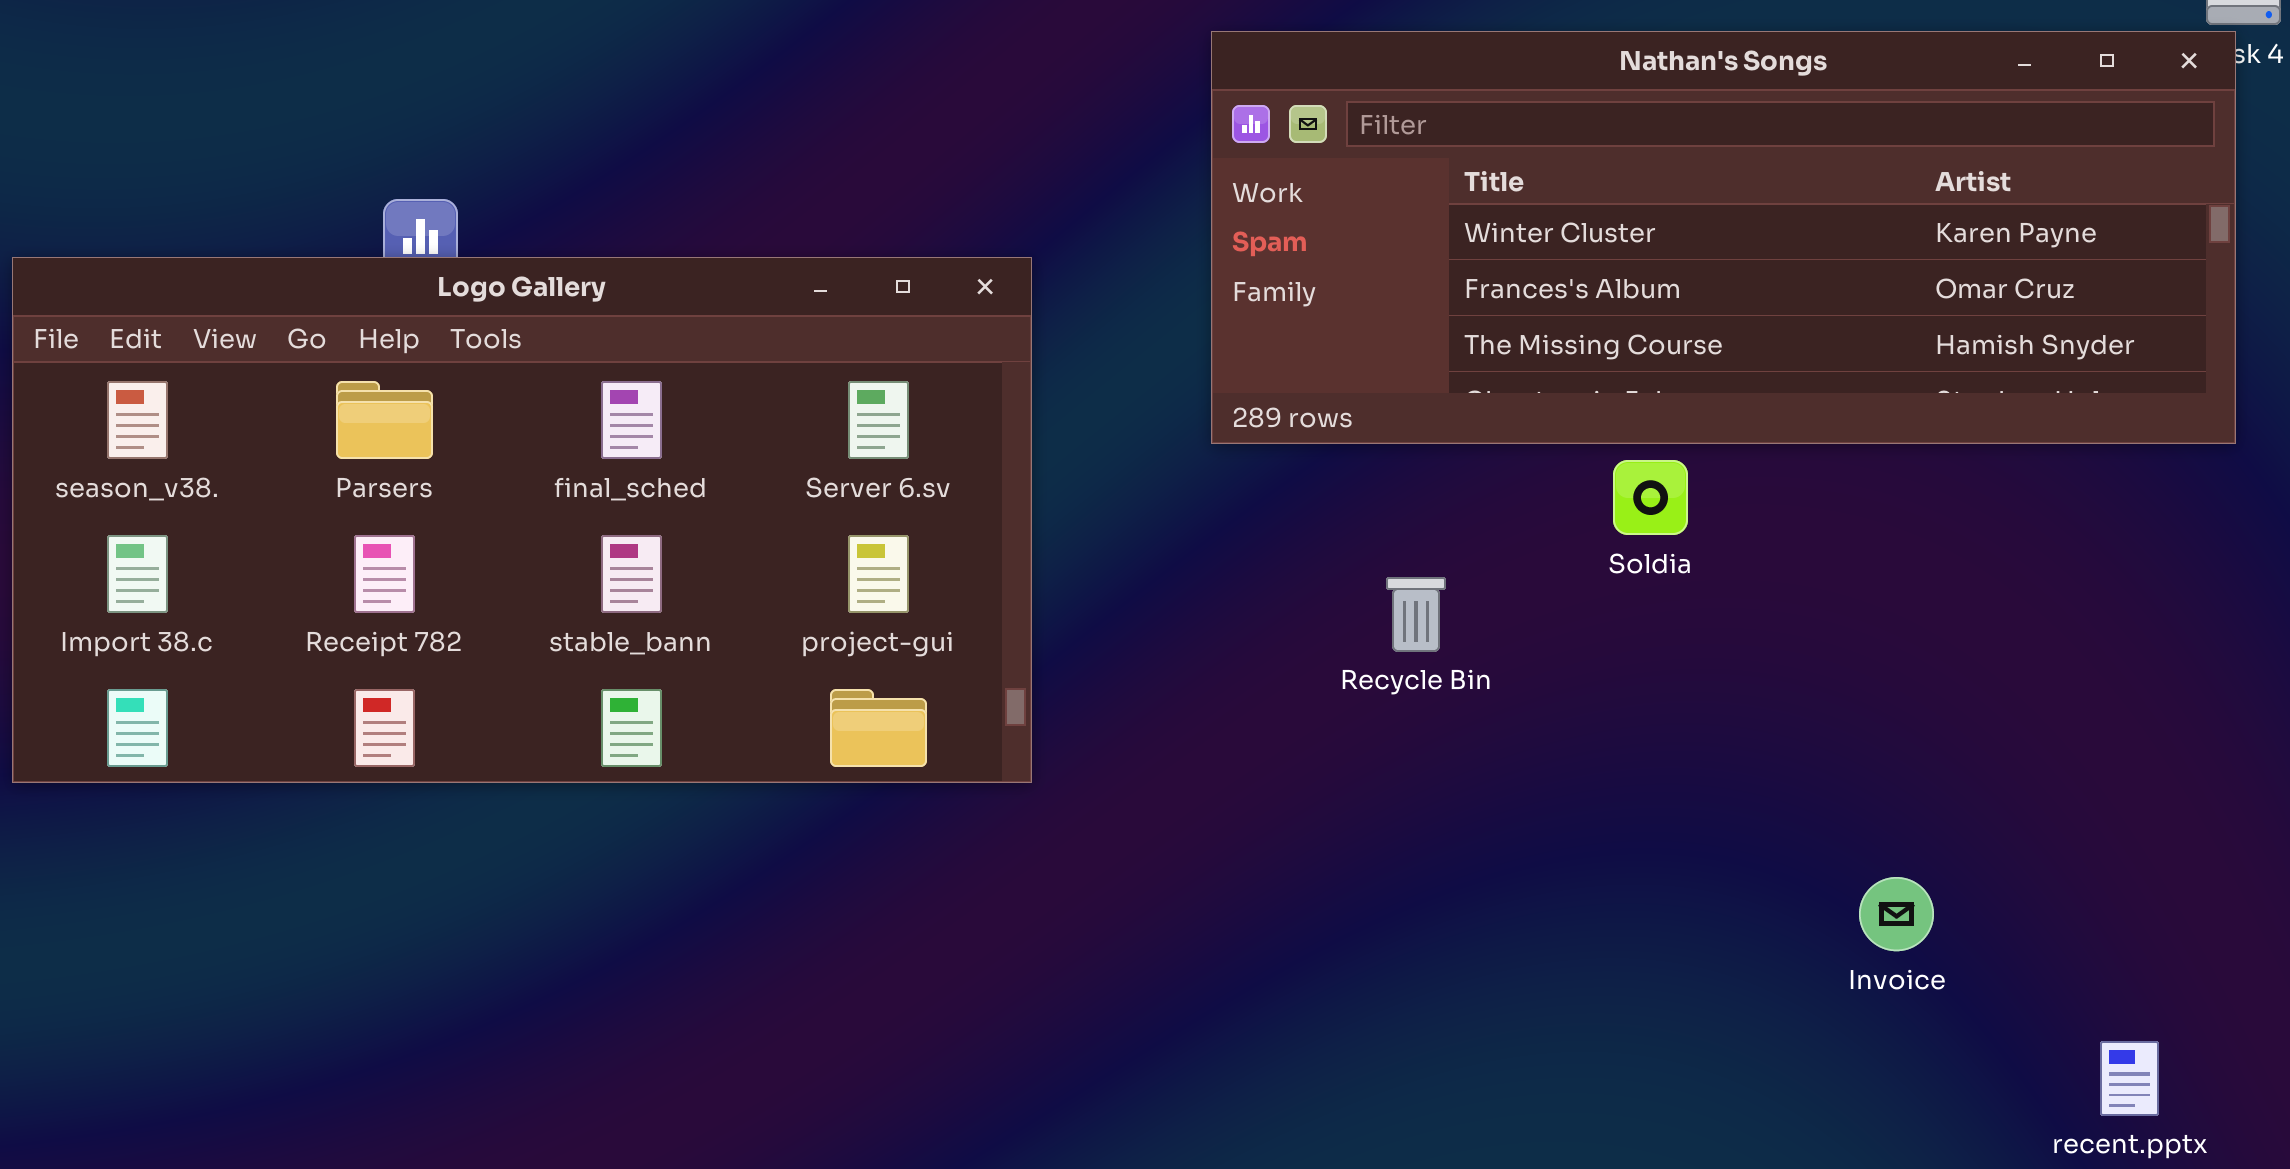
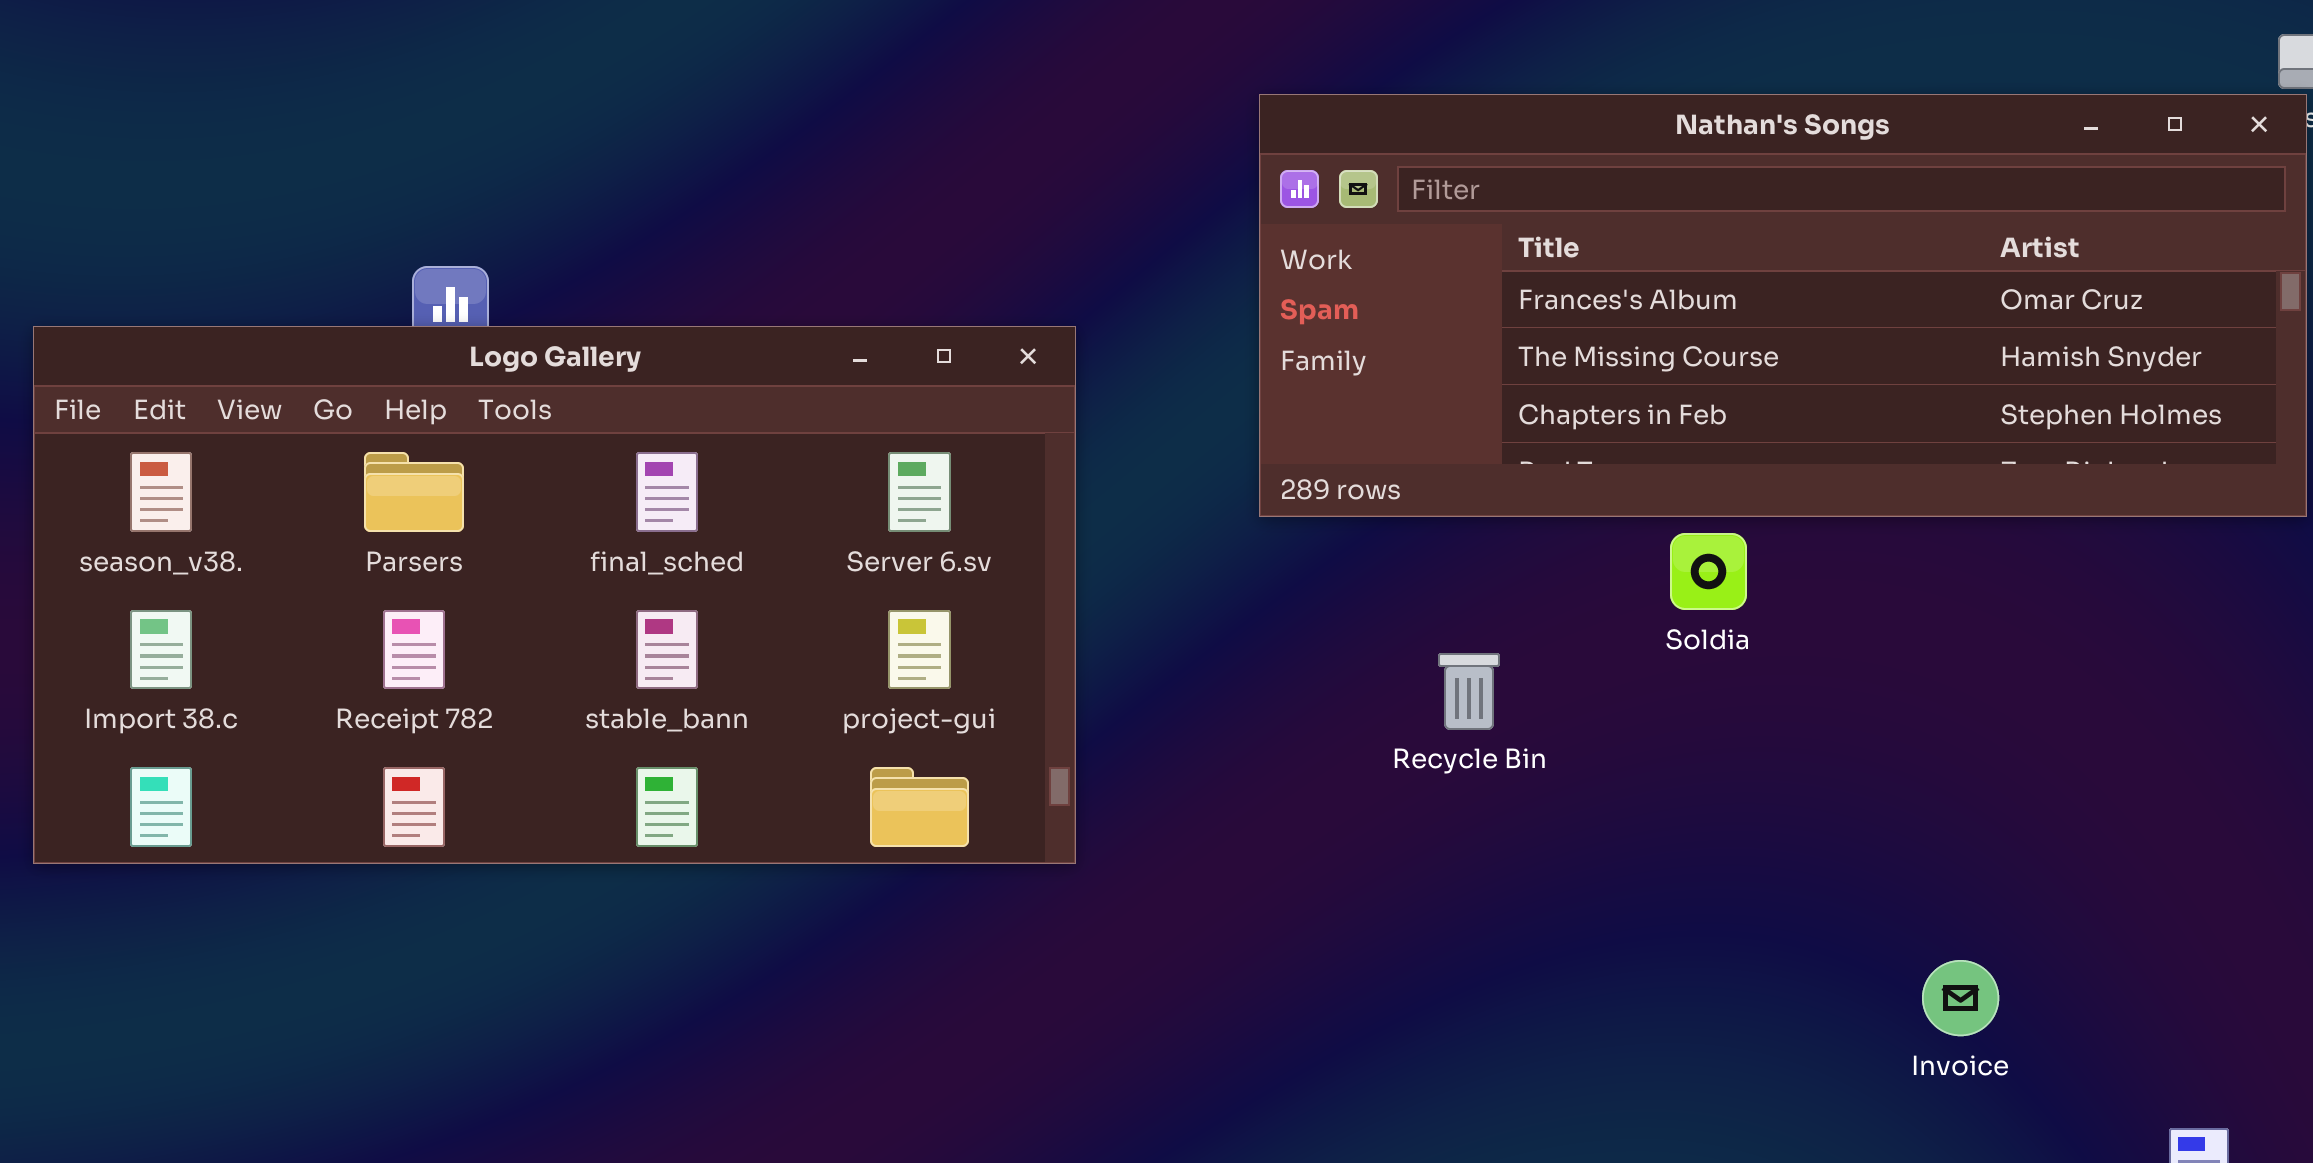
Nathan's Songs: [1211,31,2236,444] -> [1259,94,2307,517], scrolled down 1 row

